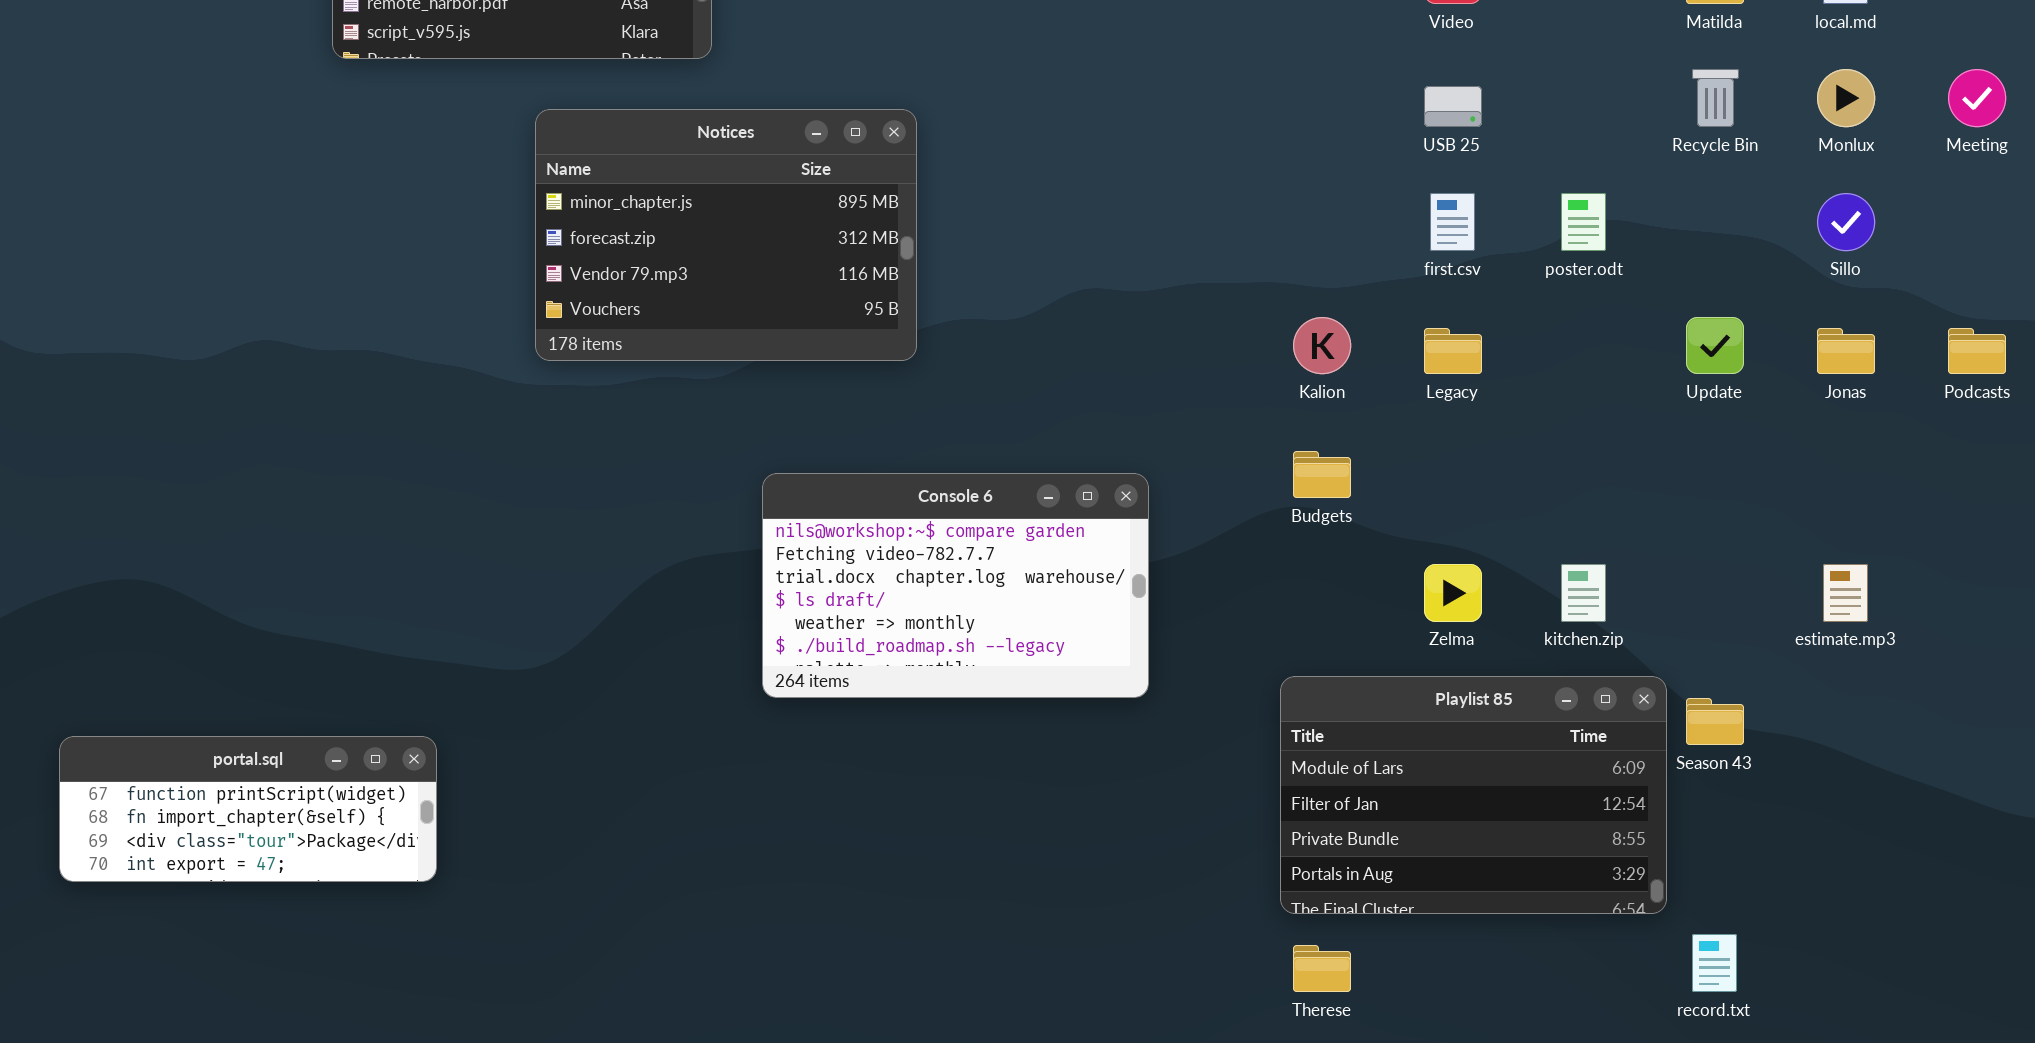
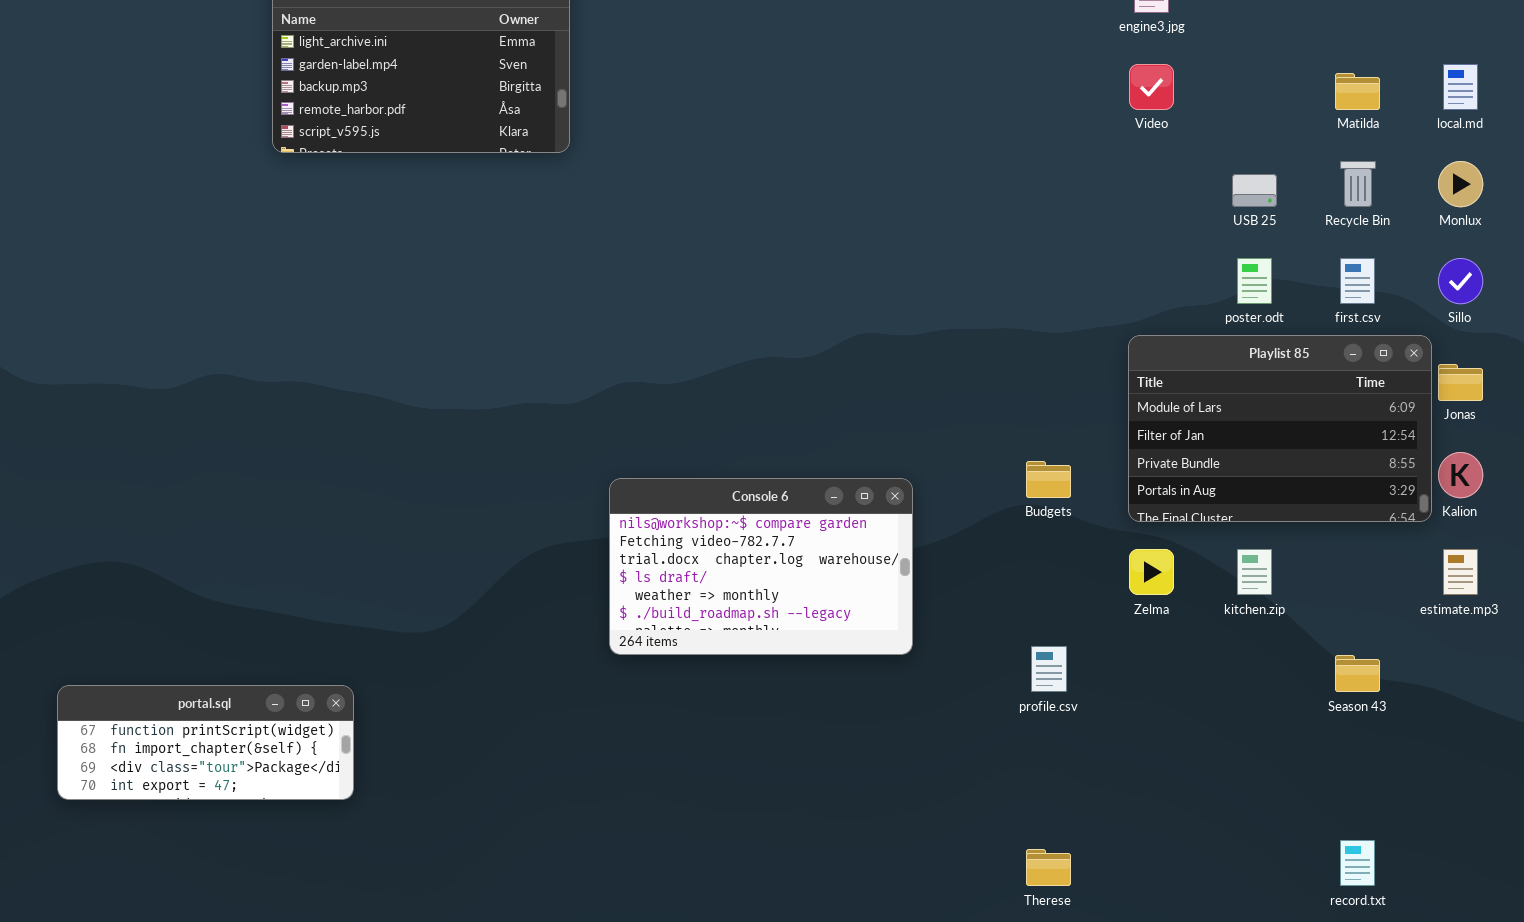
USB 25: [1424,86,1482,127] -> [1232,174,1277,207], moved
Notices: [535,109,917,361] -> none, closed
first.csv: [1430,193,1475,251] -> [1340,258,1375,304], moved
Kalion: [1293,317,1351,374] -> [1438,452,1483,498], moved
Playlist 85: [1280,676,1667,914] -> [1128,335,1432,522], moved

